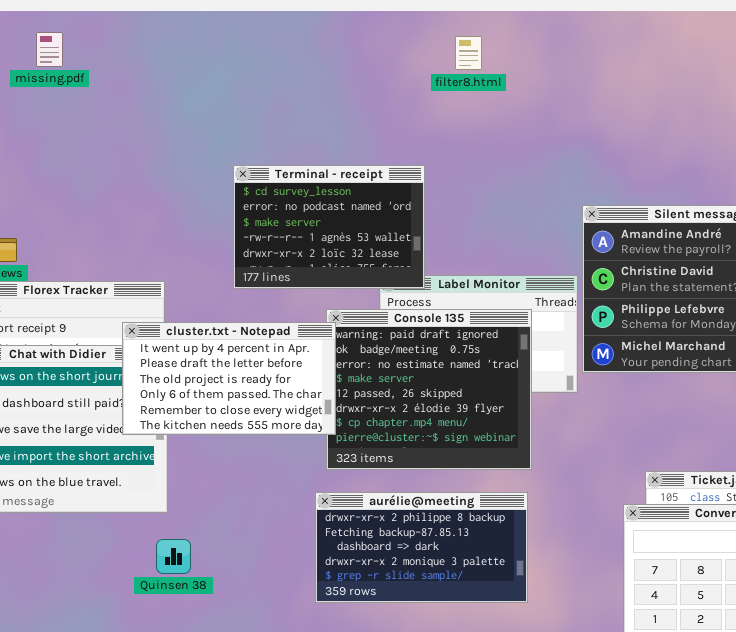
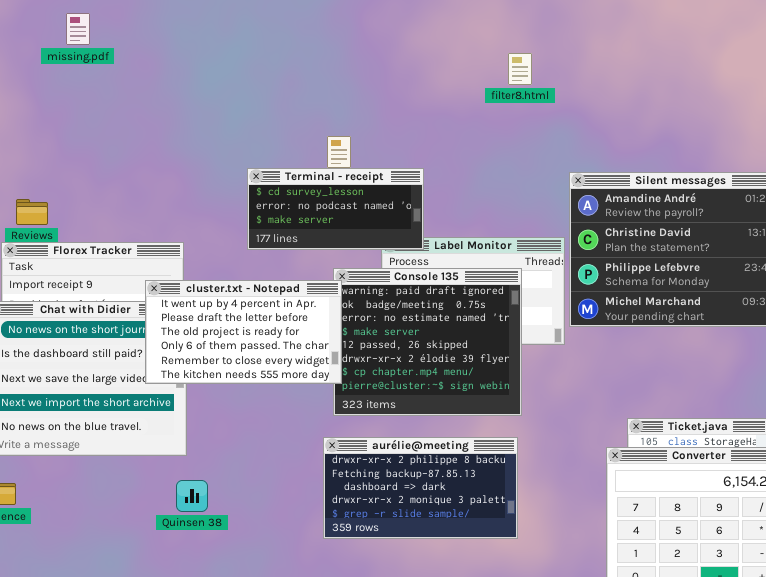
filter8.html: [455,36,482,70] -> [508,53,532,85], moved
Terminal - receipt: [233,165,425,289] -> [247,168,424,250], resized

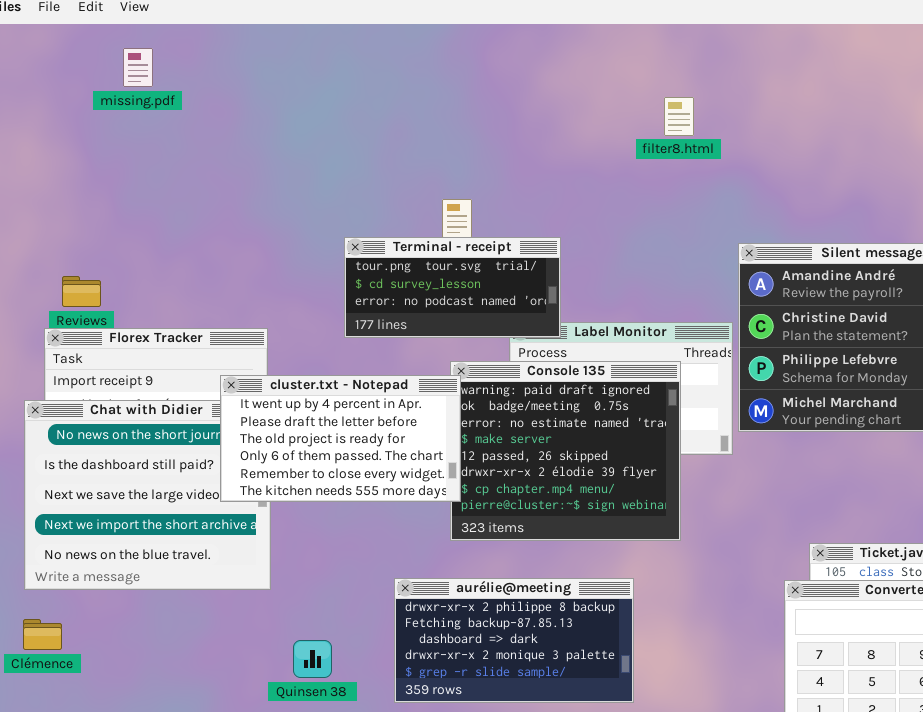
Terminal - receipt: [247,168,424,250] -> [344,237,561,338], scrolled up 1 row
aurélie@meeting: [323,437,518,539] -> [394,578,634,703], moved
Quinsen 38: [176,480,208,512] -> [293,640,332,678], moved

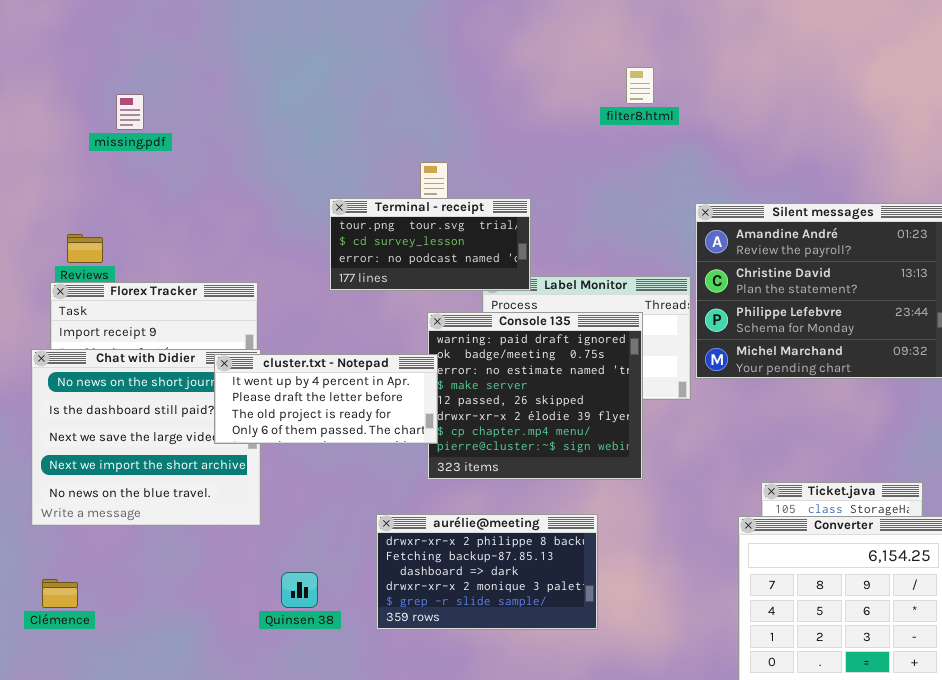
missing.pdf: [123,48,153,87] -> [116,94,144,130], moved
cluster.txt - Notepad: [220,375,461,502] -> [214,354,438,444], resized
Clémence: [23,619,62,650] -> [42,579,78,608], moved

